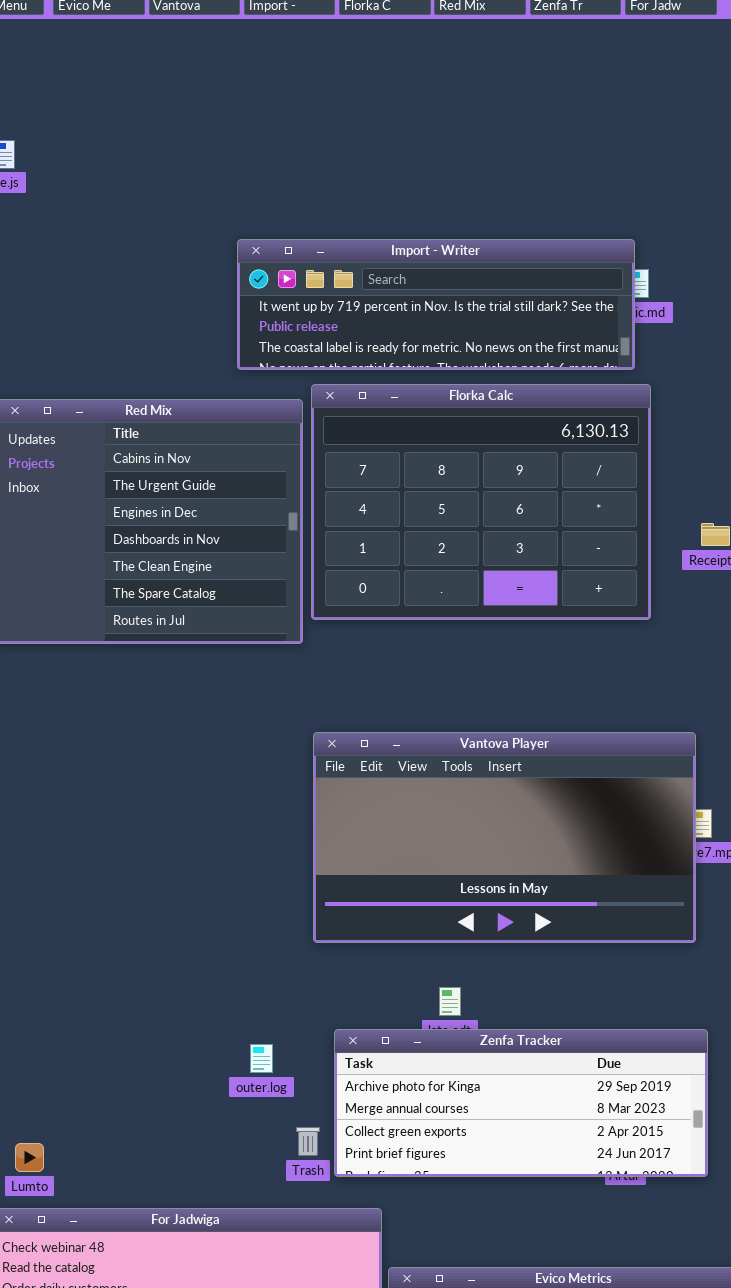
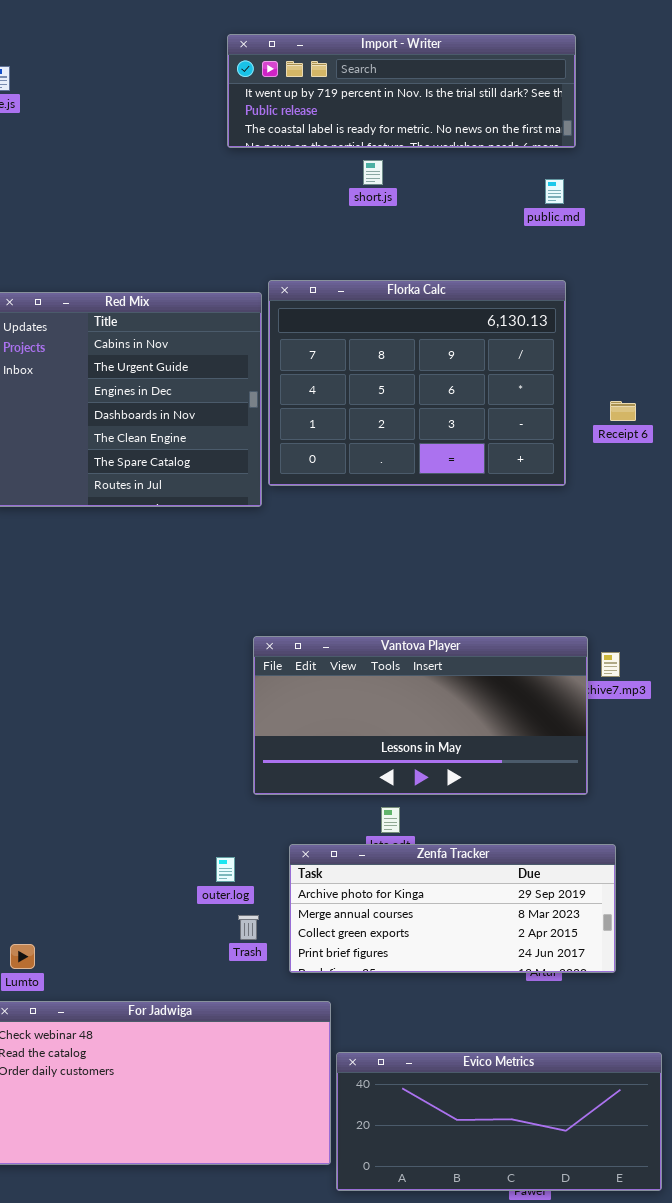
Import - Writer: [237,239,635,370] -> [227,34,576,148], moved
Vantova Player: [313,732,696,943] -> [253,636,588,795], moved, resized
Trash: [296,1127,320,1156] -> [238,915,259,940], moved

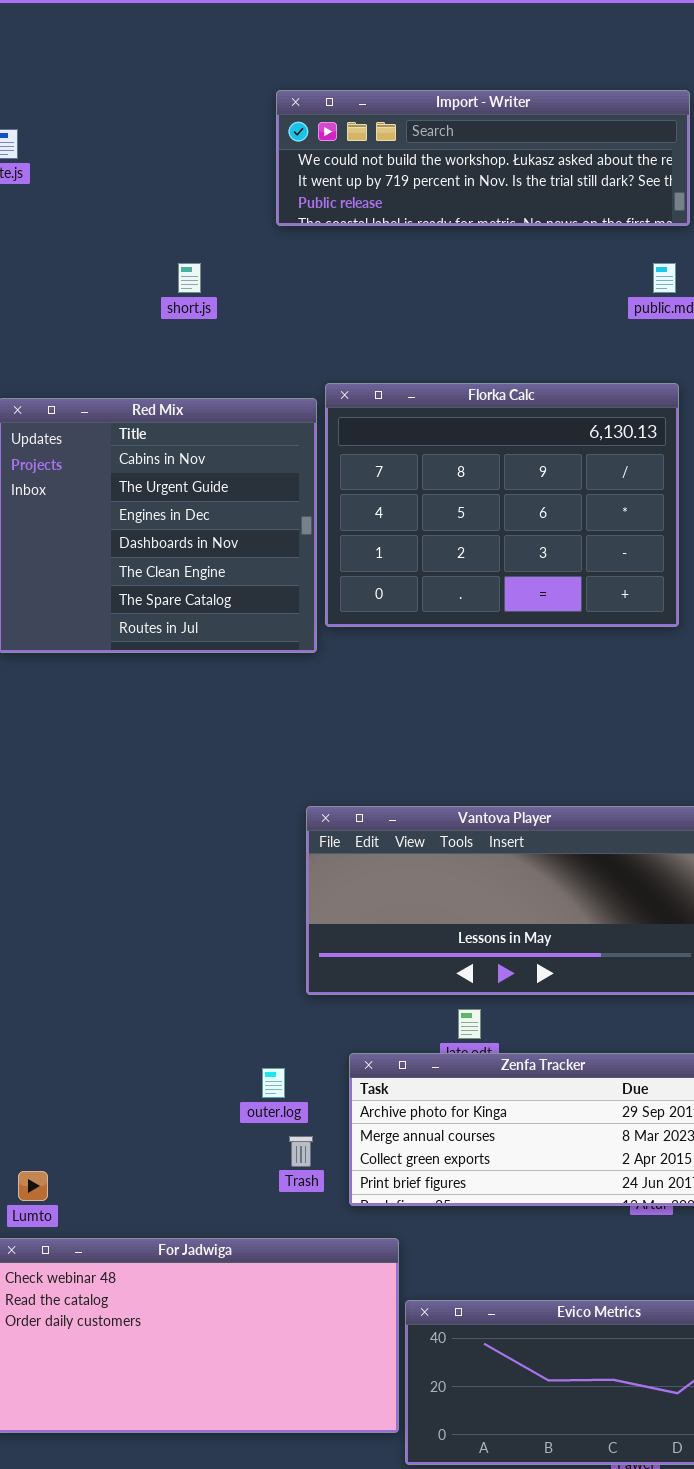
Import - Writer: [227,34,576,148] -> [276,90,690,226], scrolled up 1 row
short.js: [363,160,383,185] -> [178,263,201,293], moved

